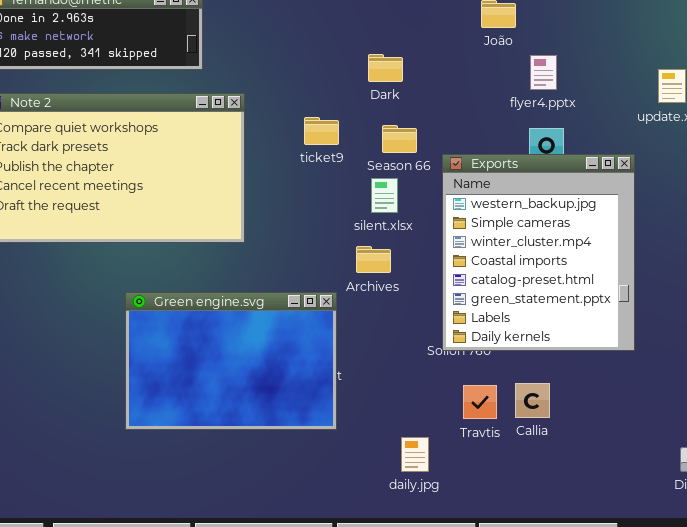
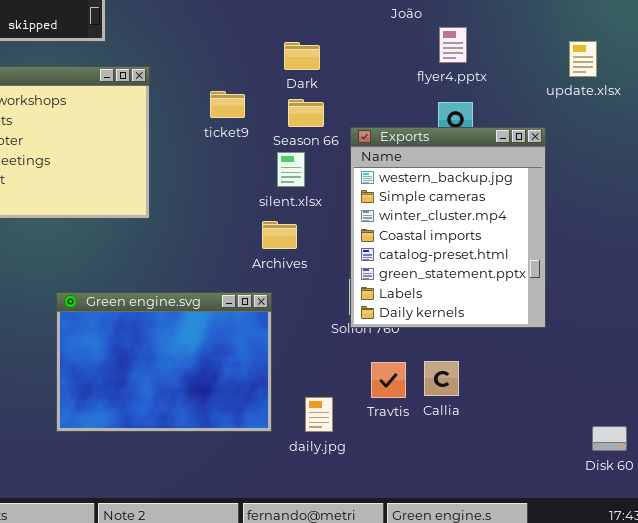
Dark: [368,54,403,82] -> [284,42,320,70], moved
Green engine.svg: [125,292,337,430] -> [56,292,272,432], moved
daily.jpg: [401,437,429,472] -> [305,397,333,432], moved

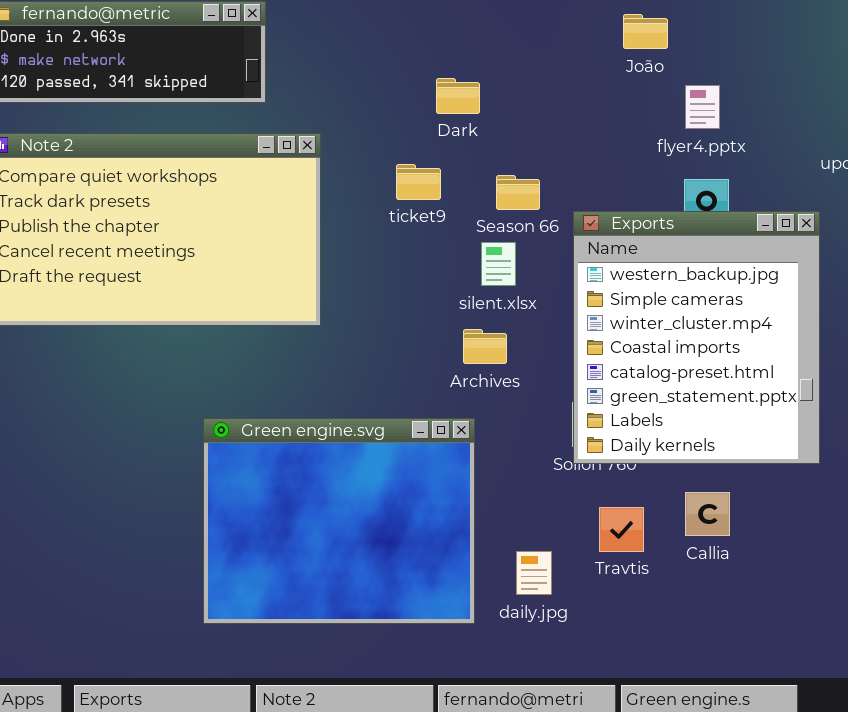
Dark: [284,42,320,70] -> [436,78,480,114], moved
Green engine.svg: [56,292,272,432] -> [203,418,475,624], resized
Callia: [424,361,459,396] -> [685,492,730,536], moved

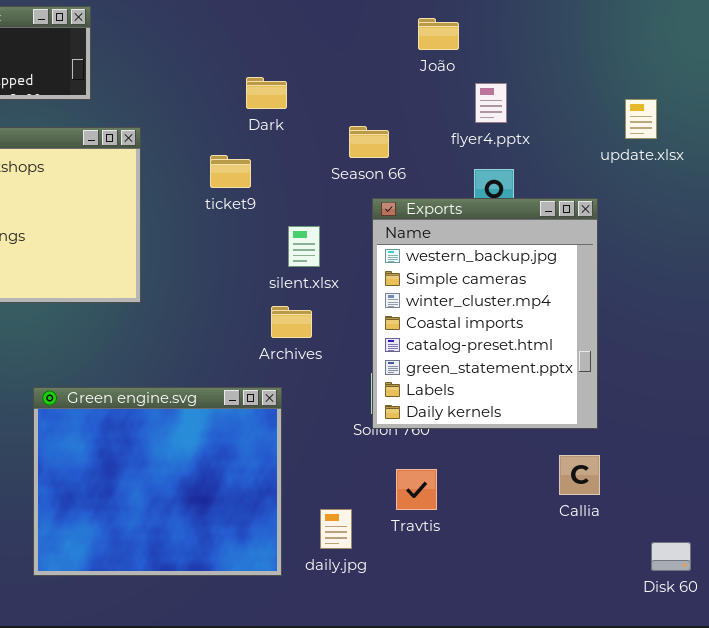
Season 66: [496,175,540,210] -> [349,126,389,158], moved
Callia: [685,492,730,536] -> [559,455,600,495], moved

